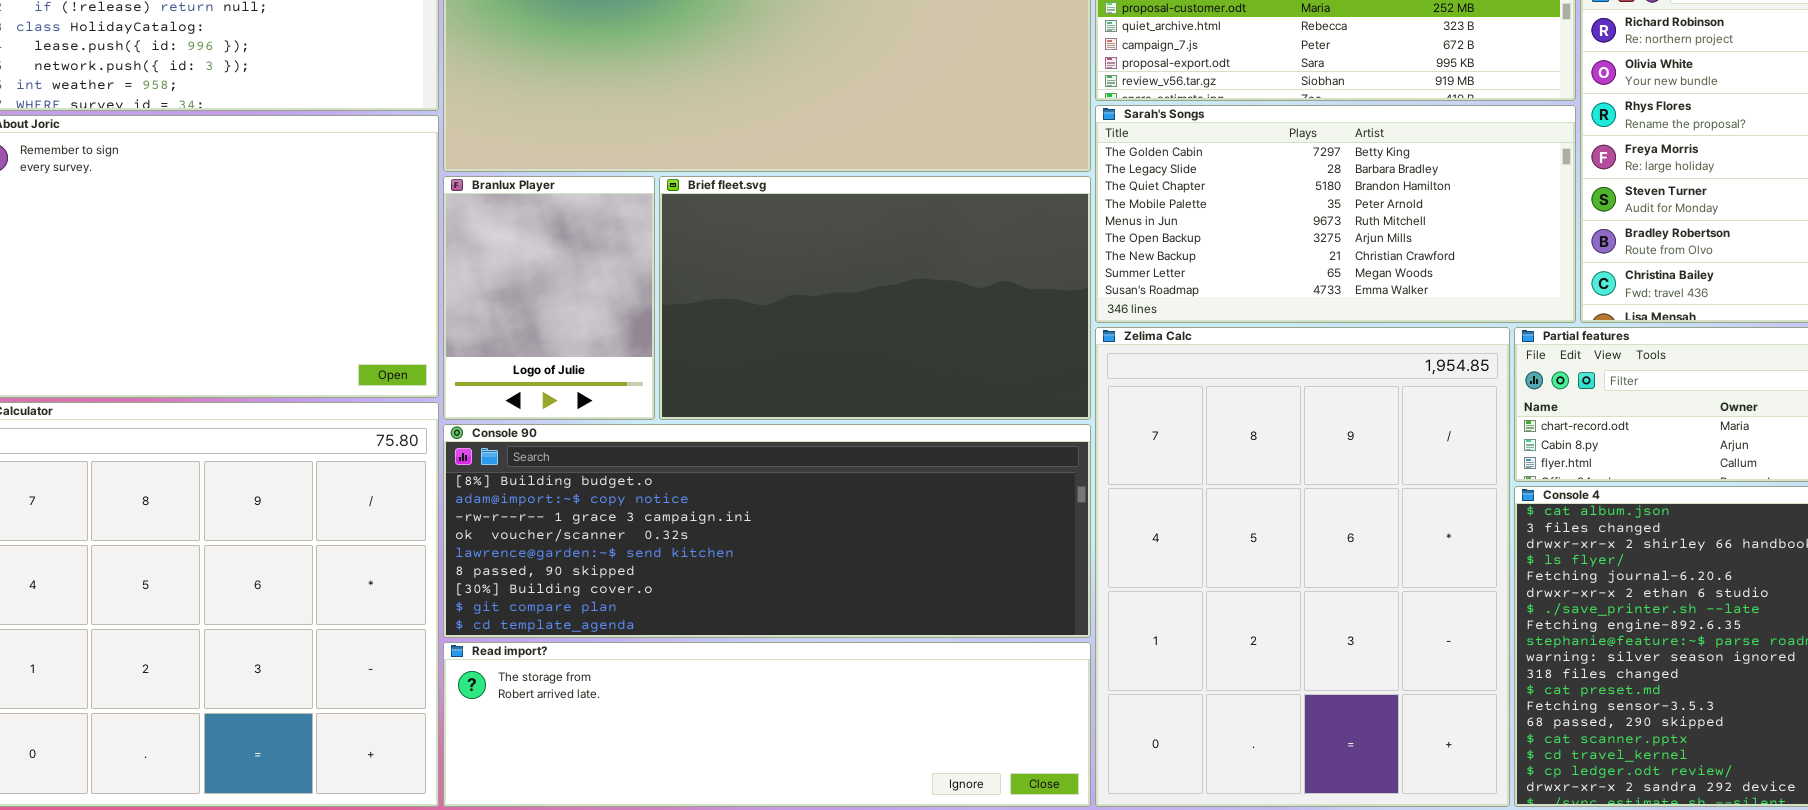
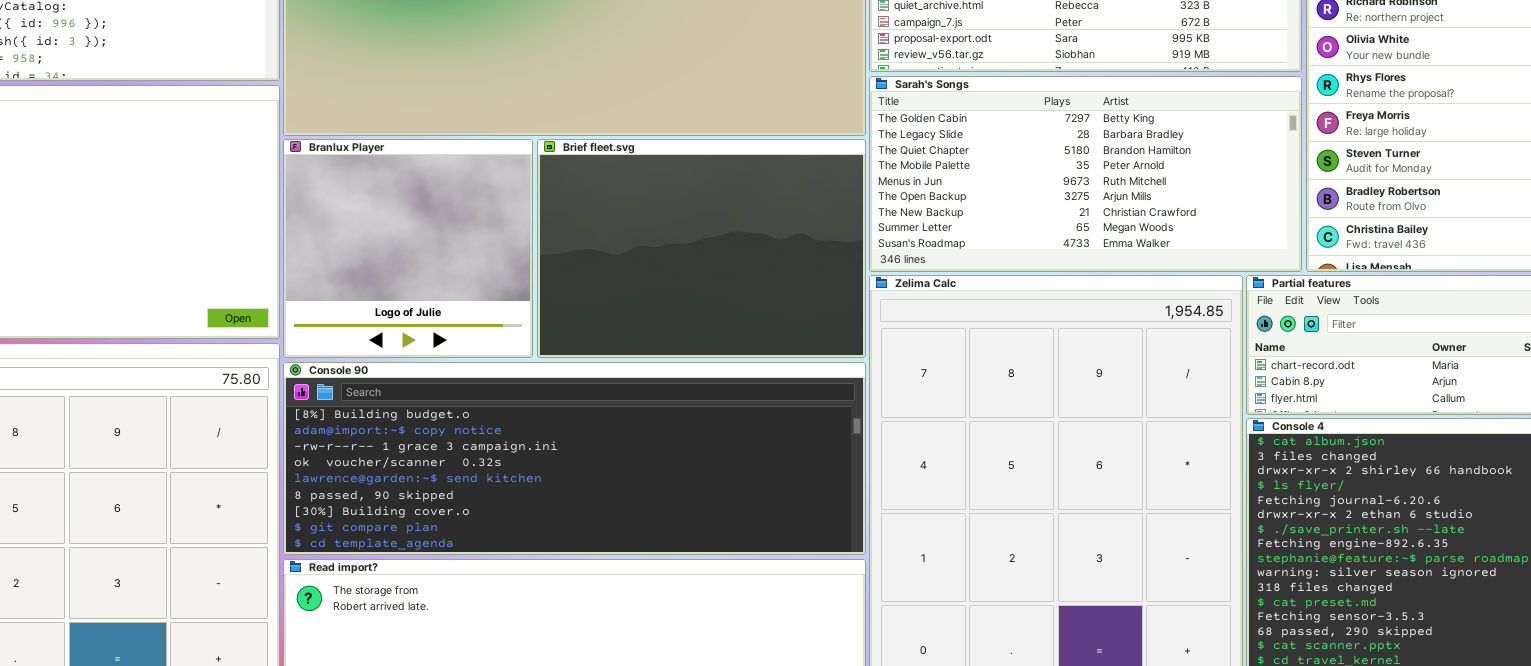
Branlux Player: [443,176,655,420] -> [283,139,533,358], resized
Brief fleet.svg: [659,176,1091,420] -> [537,139,866,358], resized

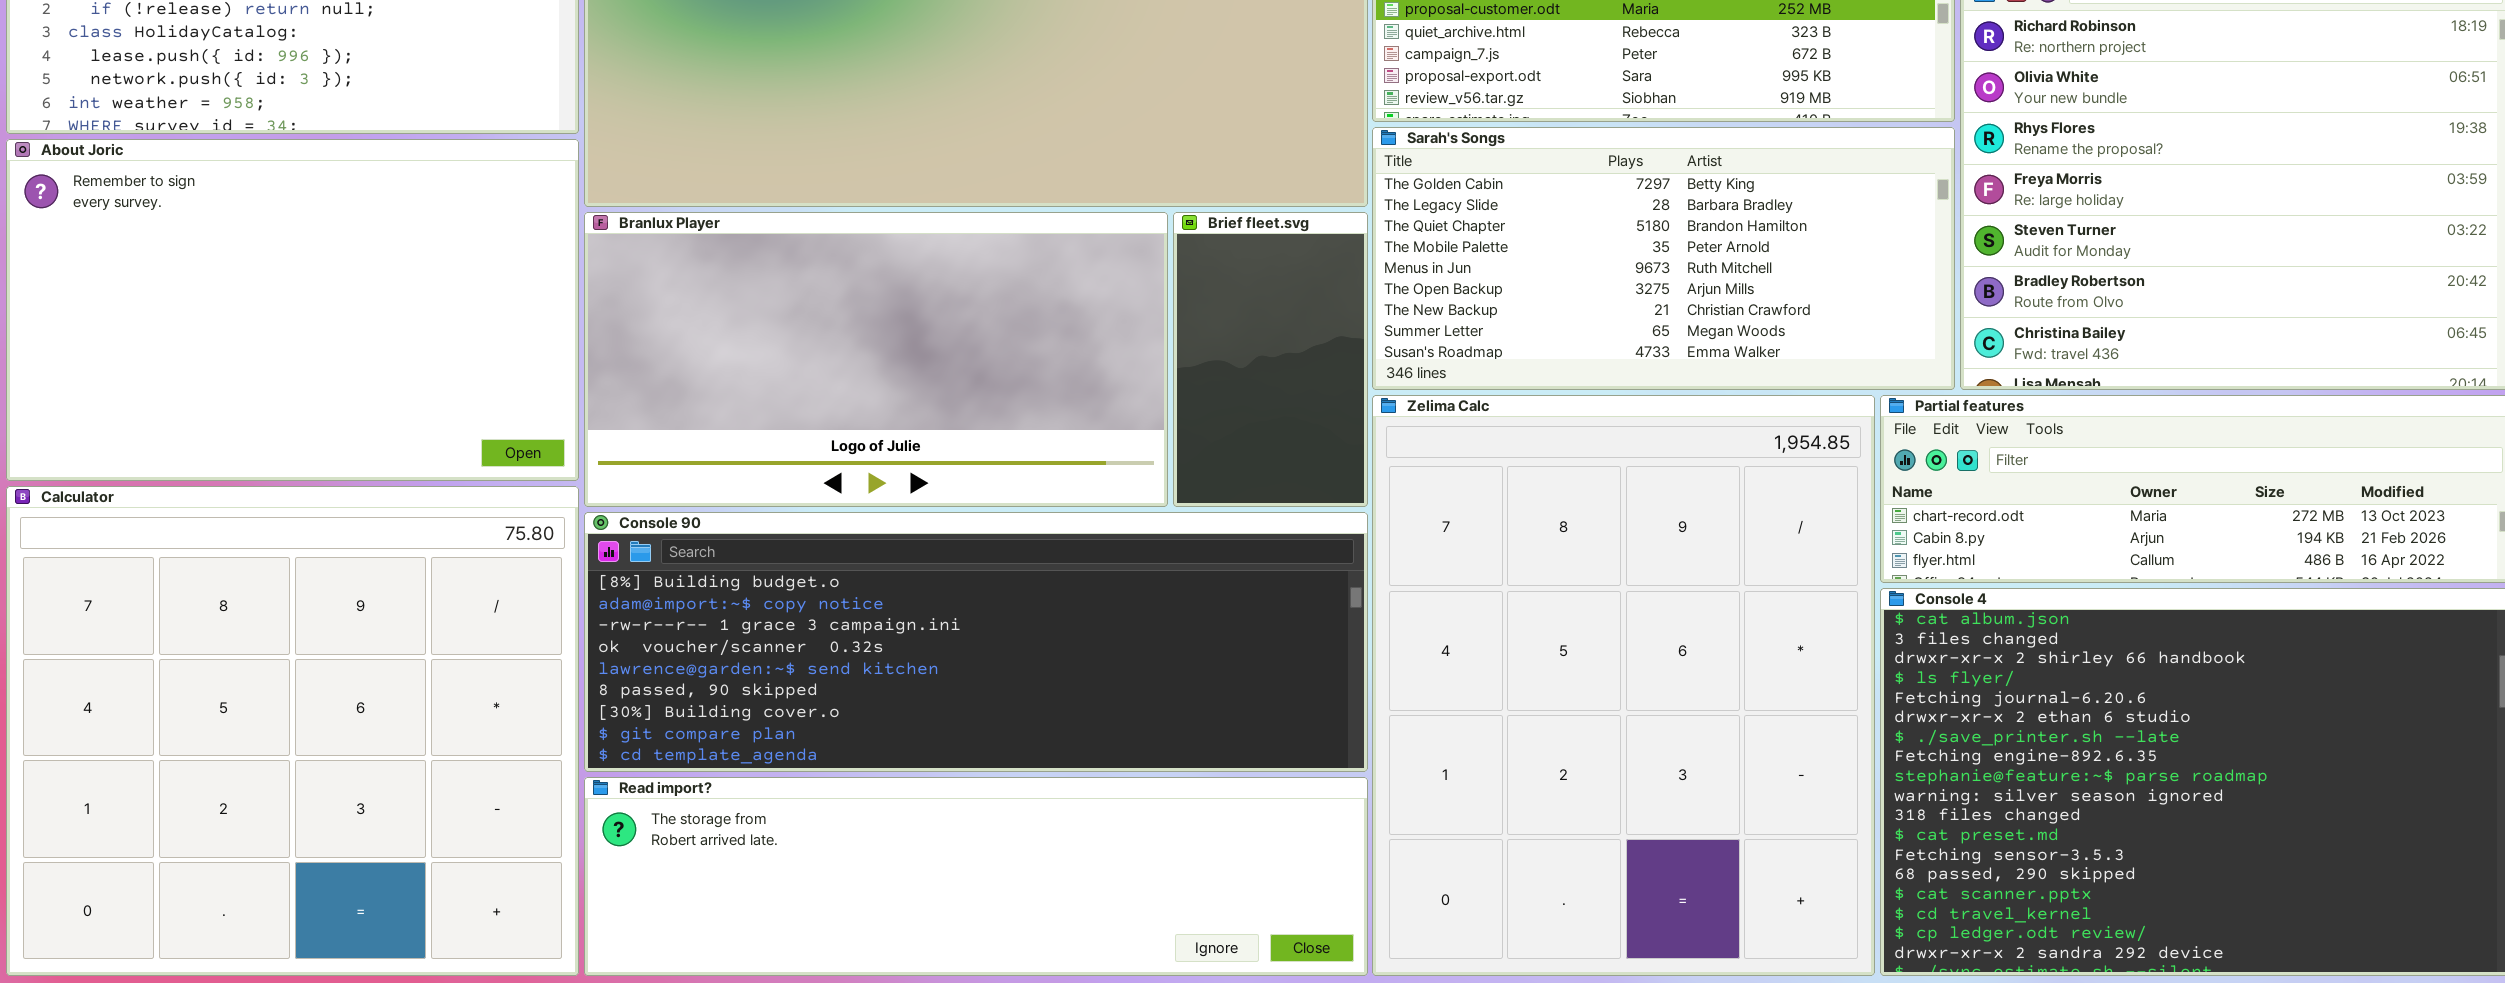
Branlux Player: [283,139,533,358] -> [584,212,1168,507], resized
Brief fleet.svg: [537,139,866,358] -> [1173,212,1368,507], resized

